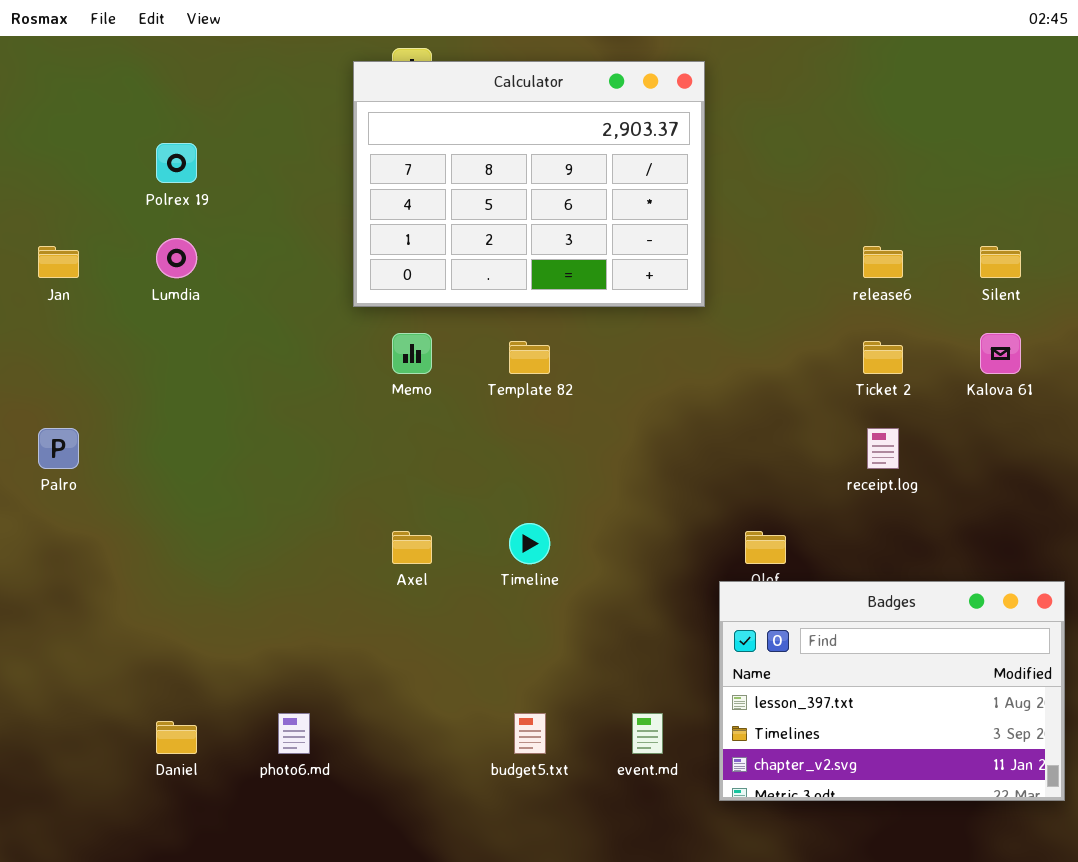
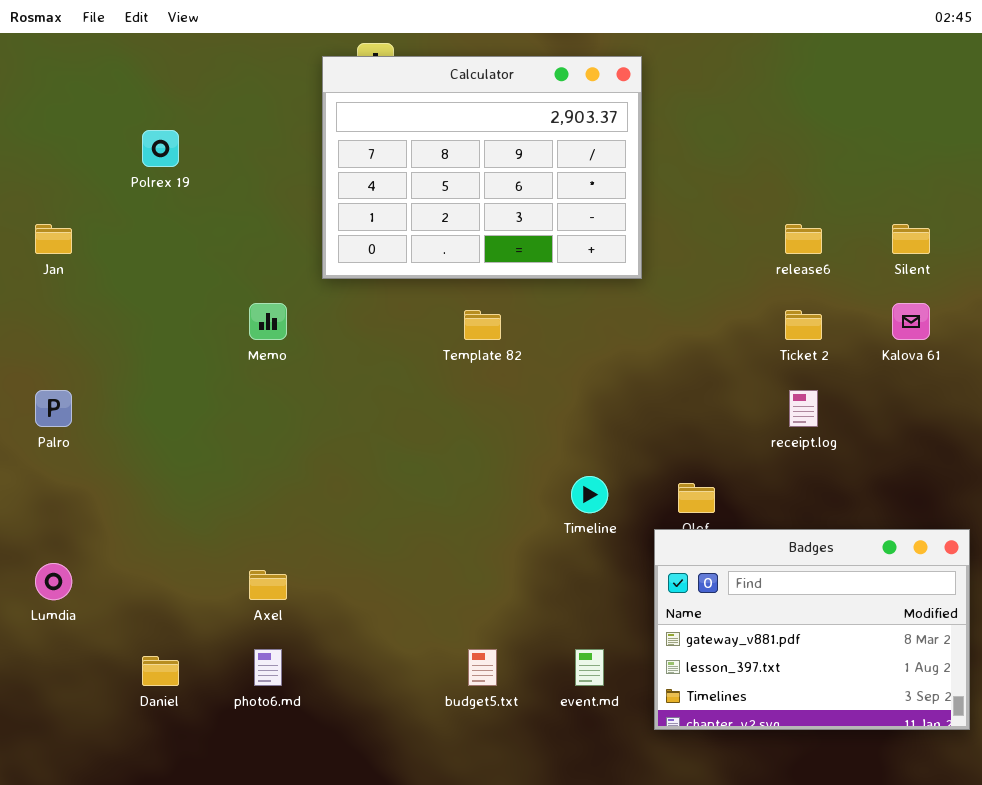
Lumdia: [156,238,197,278] -> [35,563,72,600], moved
Memo: [392,333,432,374] -> [249,303,287,340], moved
Timeline: [509,523,550,564] -> [571,476,608,513], moved
Axel: [392,531,432,564] -> [249,570,287,600], moved
Badges: [719,581,1065,801] -> [654,529,970,730], scrolled up 1 row

